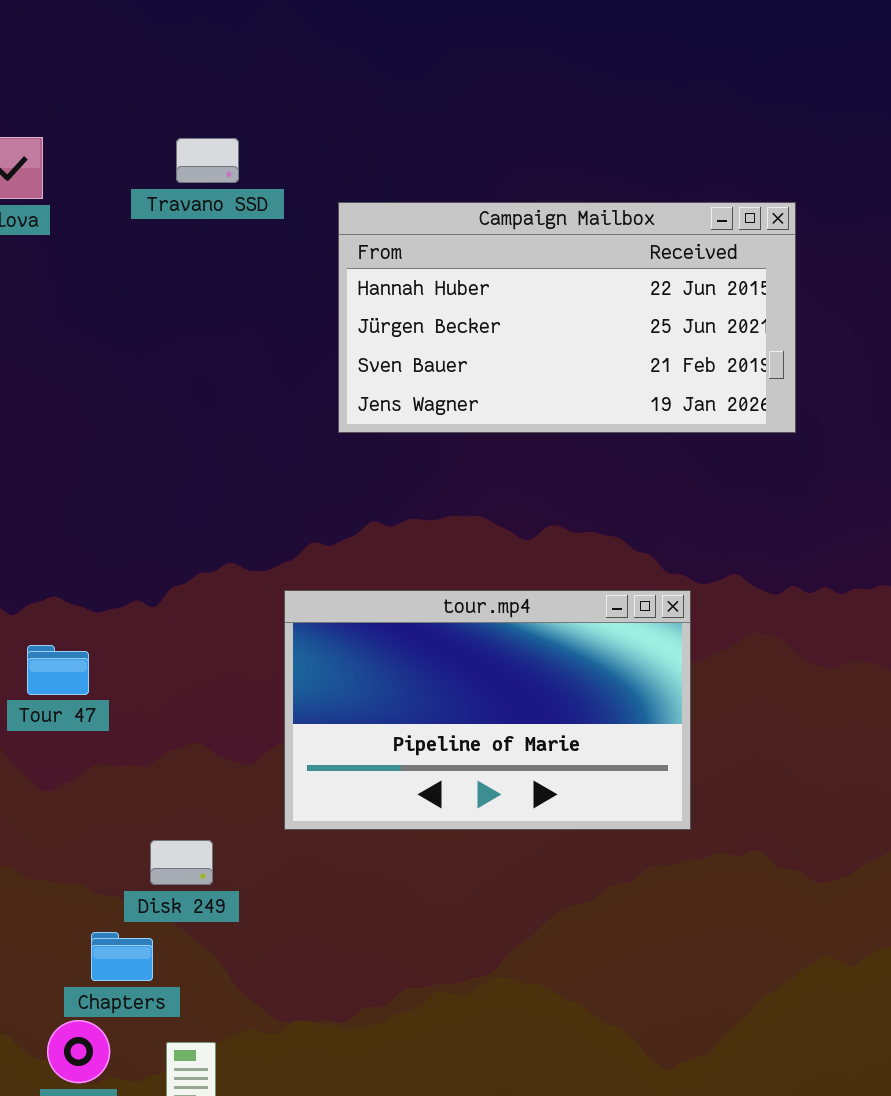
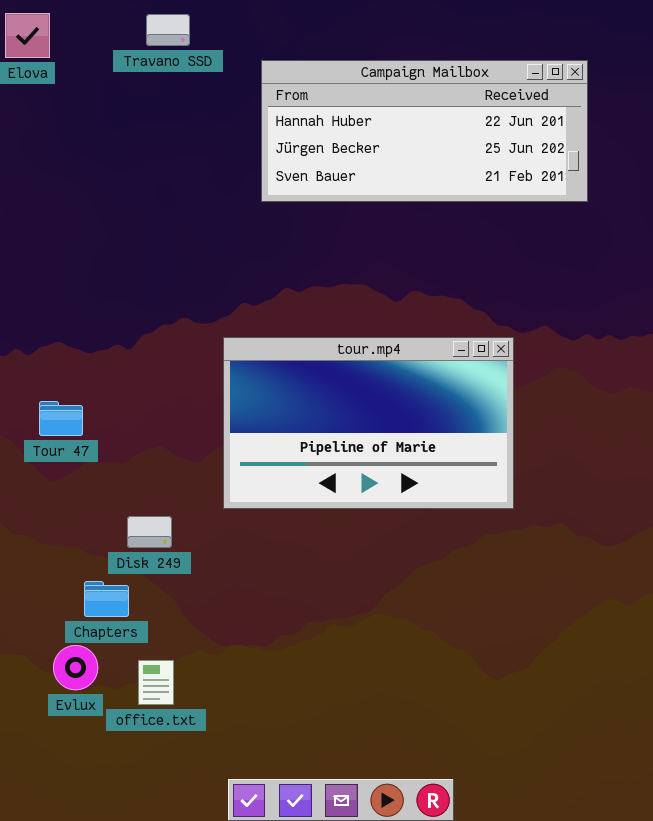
Campaign Mailbox: [338,202,796,433] -> [261,60,588,202], resized
Tour 47: [27,645,89,695] -> [39,401,83,436], moved

